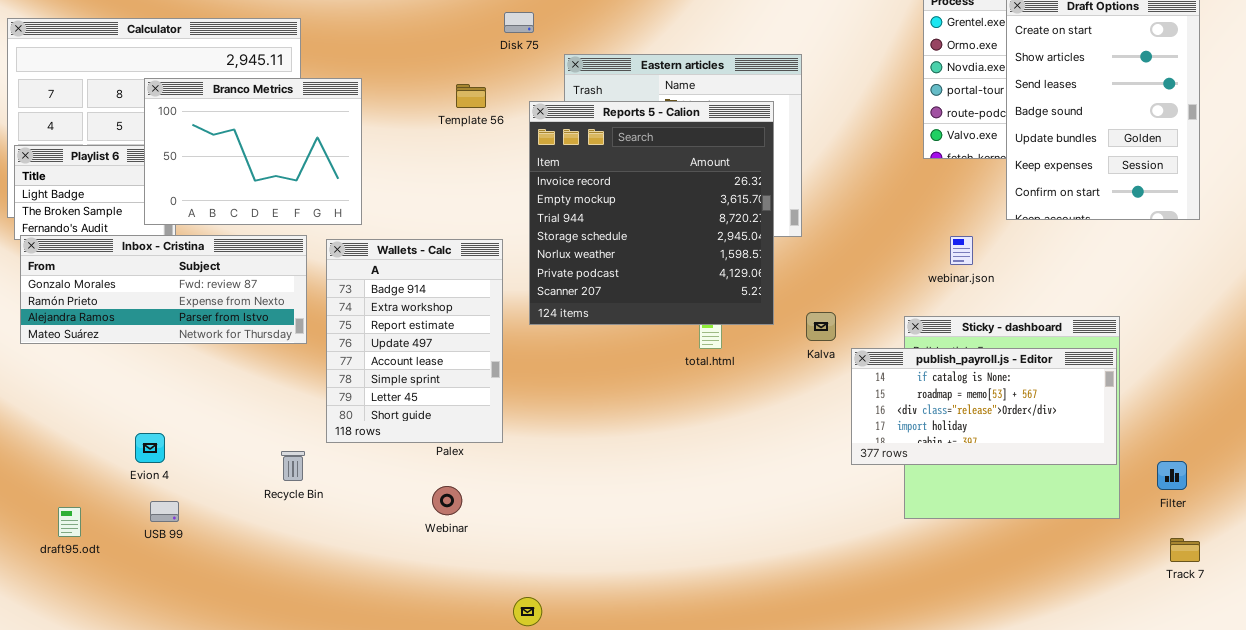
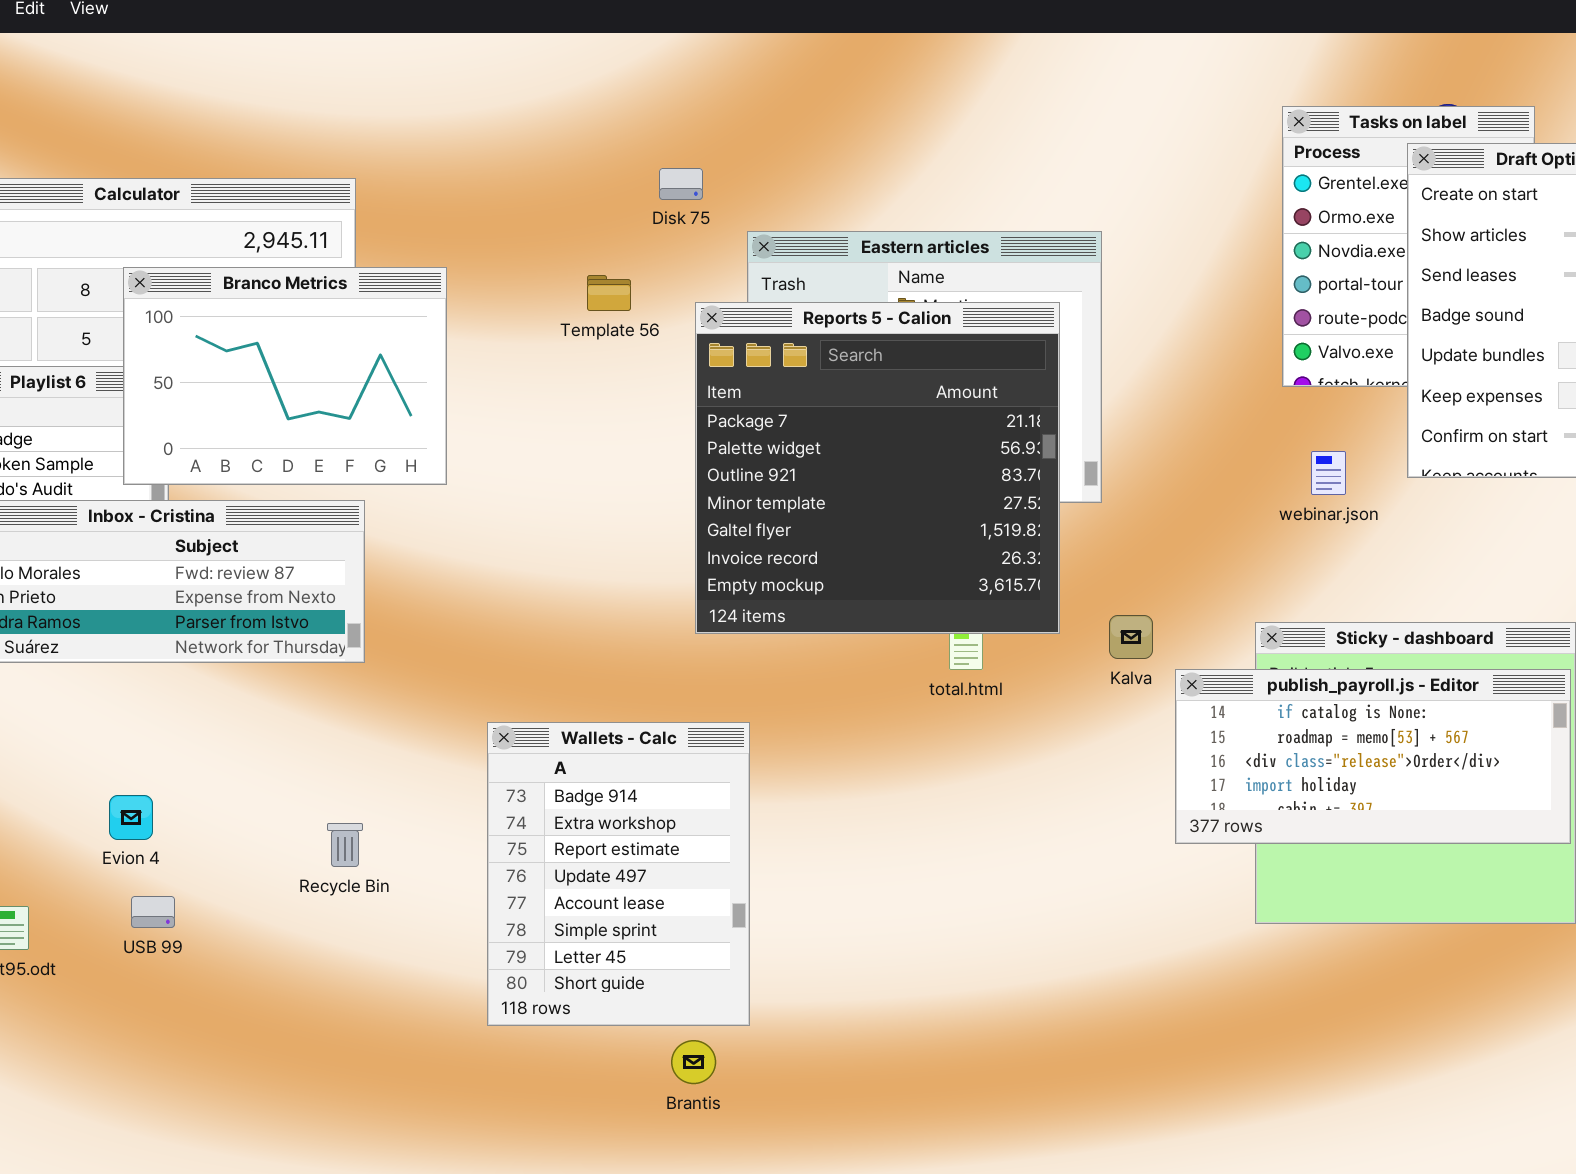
Reports 5 - Calion: [529,101,774,325] -> [695,302,1060,634], scrolled up 5 rows
webinar.json: [950,236,973,265] -> [1311,451,1346,495], moved
Wallets - Calc: [326,239,503,443] -> [487,722,750,1026], moved

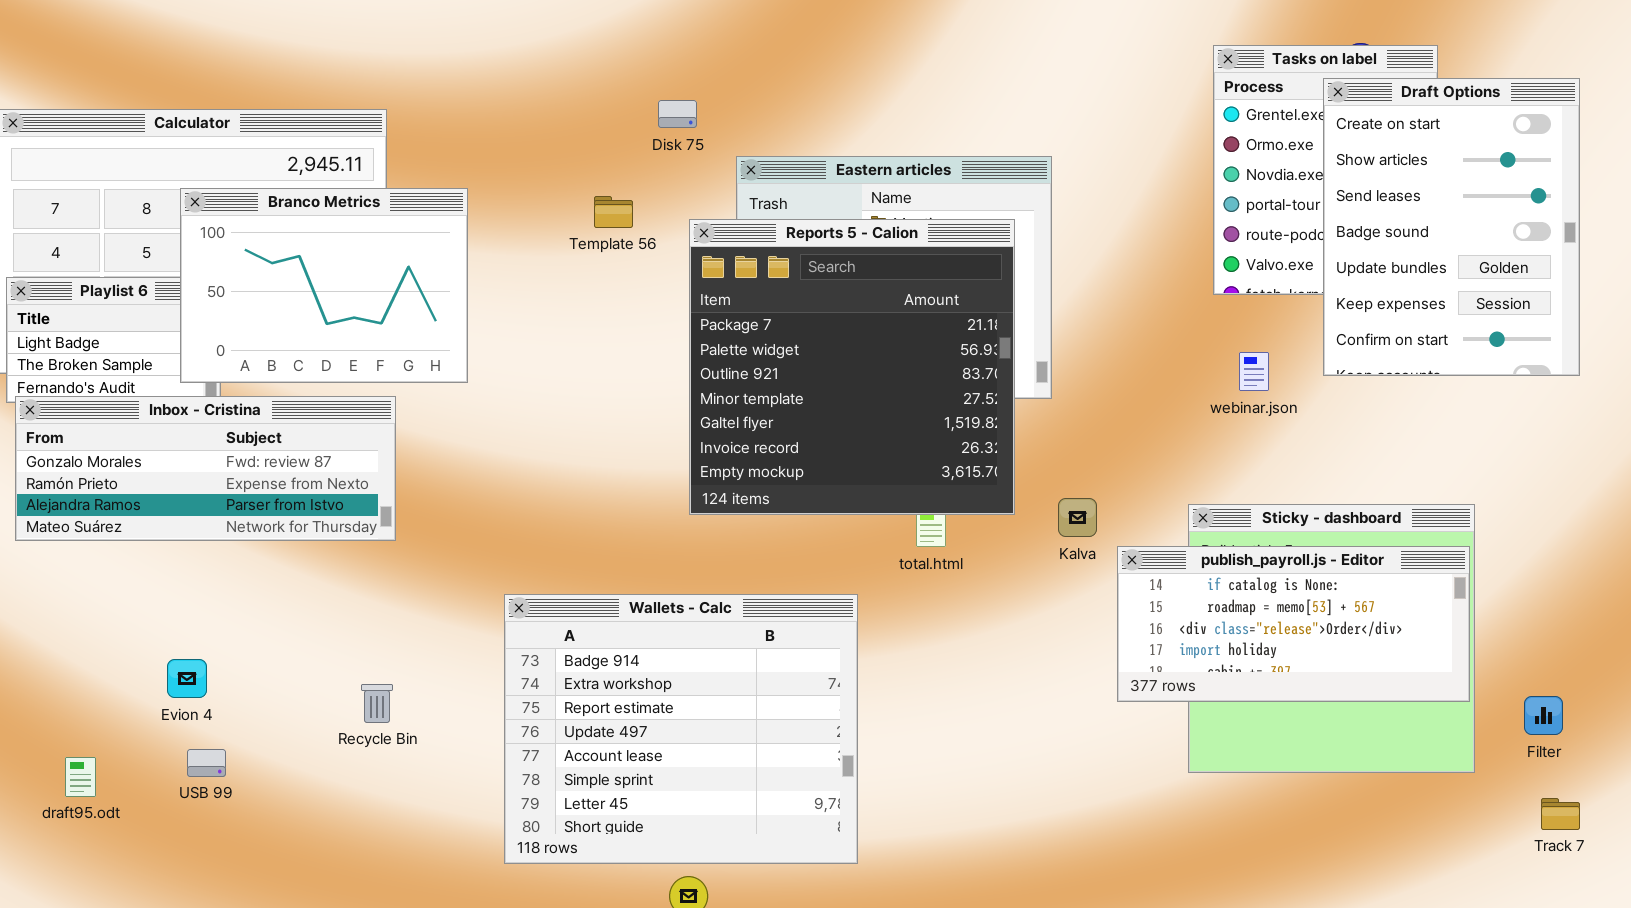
Wallets - Calc: [487,722,750,1026] -> [504,594,858,864], resized

